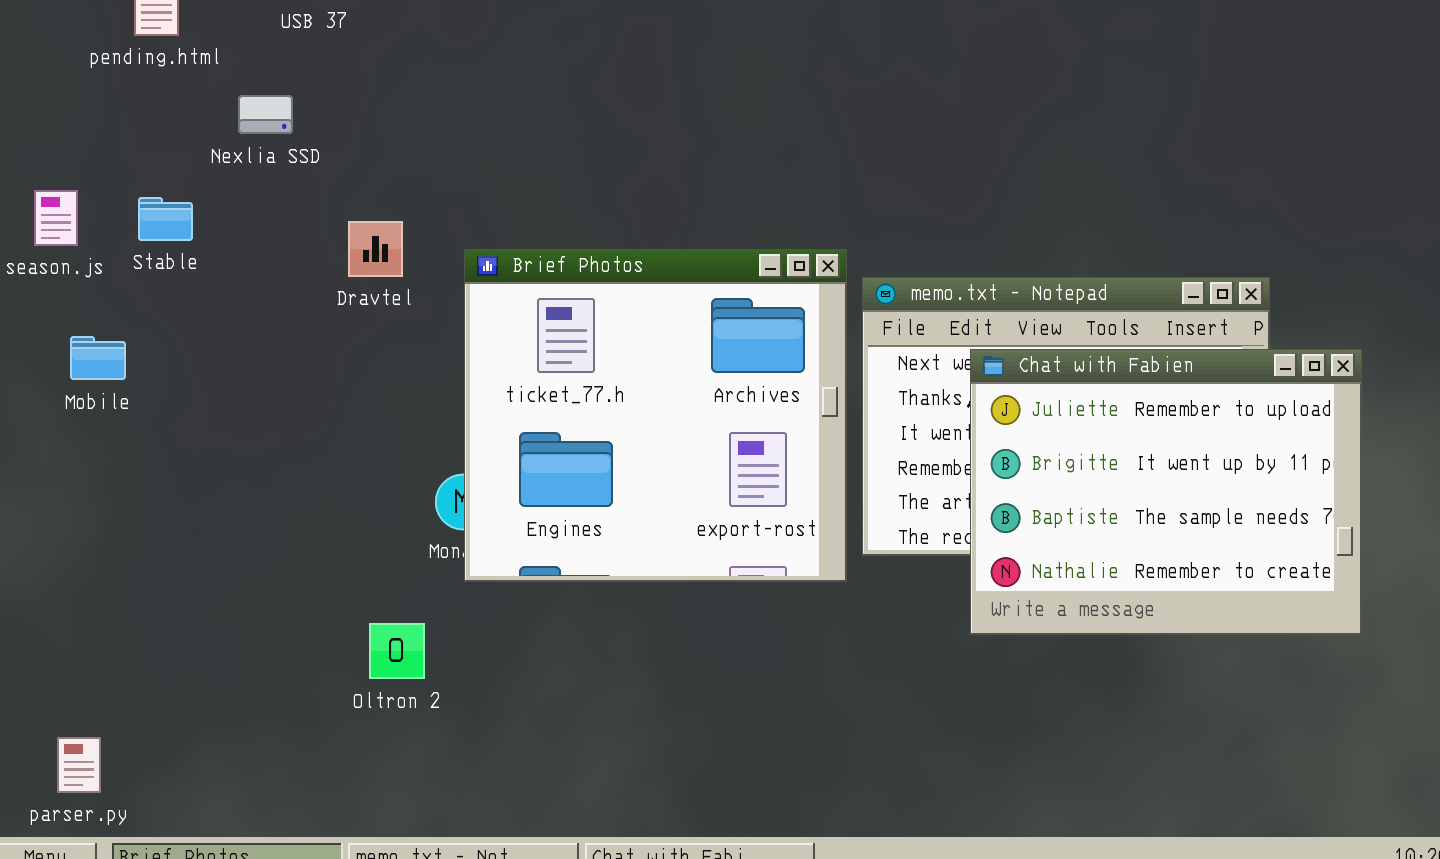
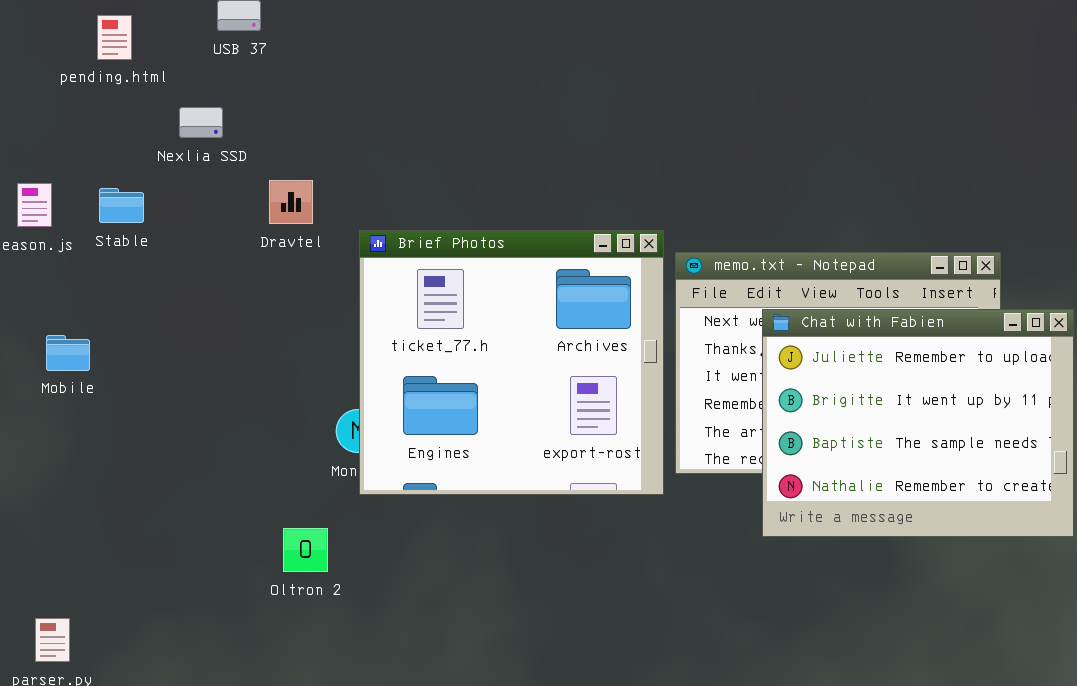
Dravtel: [348,221,403,277] -> [269,180,313,224], moved
Mobile: [70,336,126,380] -> [46,335,90,371], moved

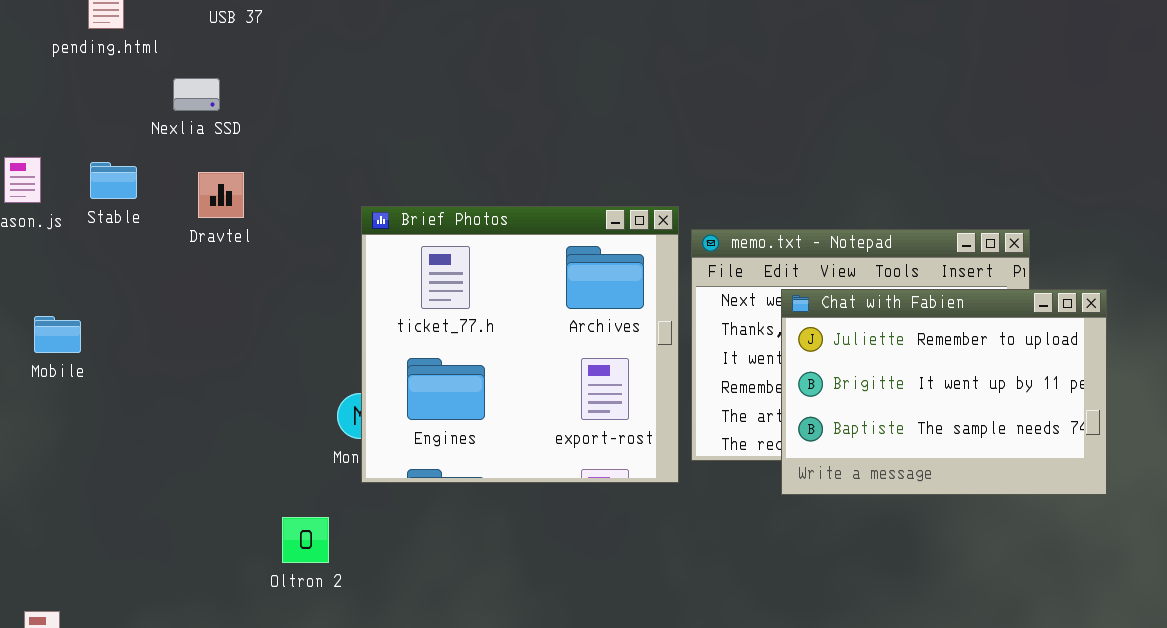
Dravtel: [269,180,313,224] -> [198,172,244,218], moved
Chat with Fabien: [762,309,1074,537] -> [781,289,1107,495], resized

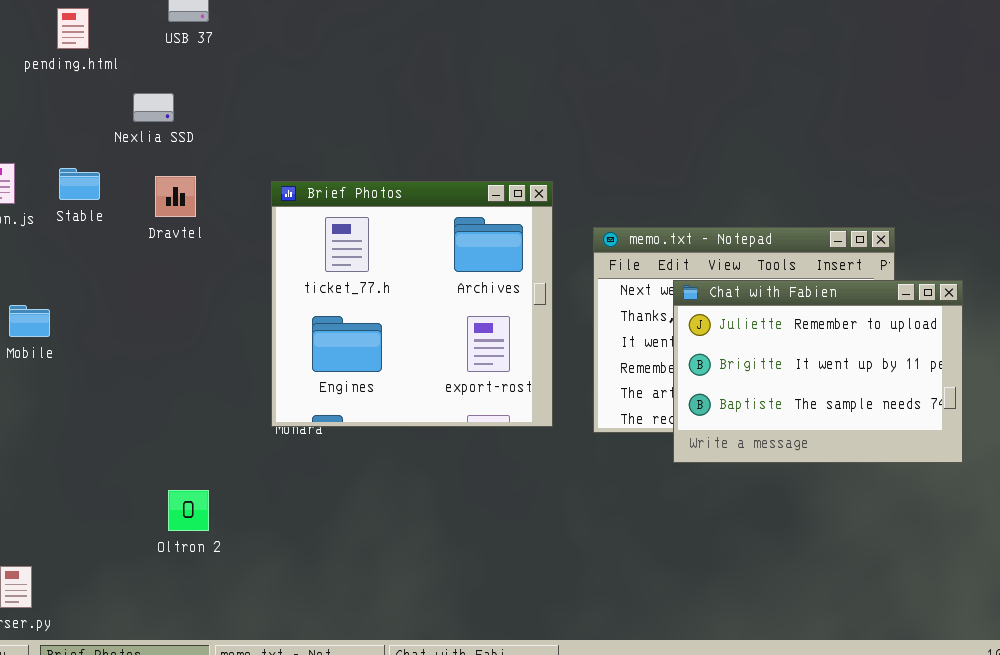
Brief Photos: [361,206,679,483] -> [271,181,553,427], moved
Oltron 2: [282,517,329,563] -> [168,490,209,531], moved

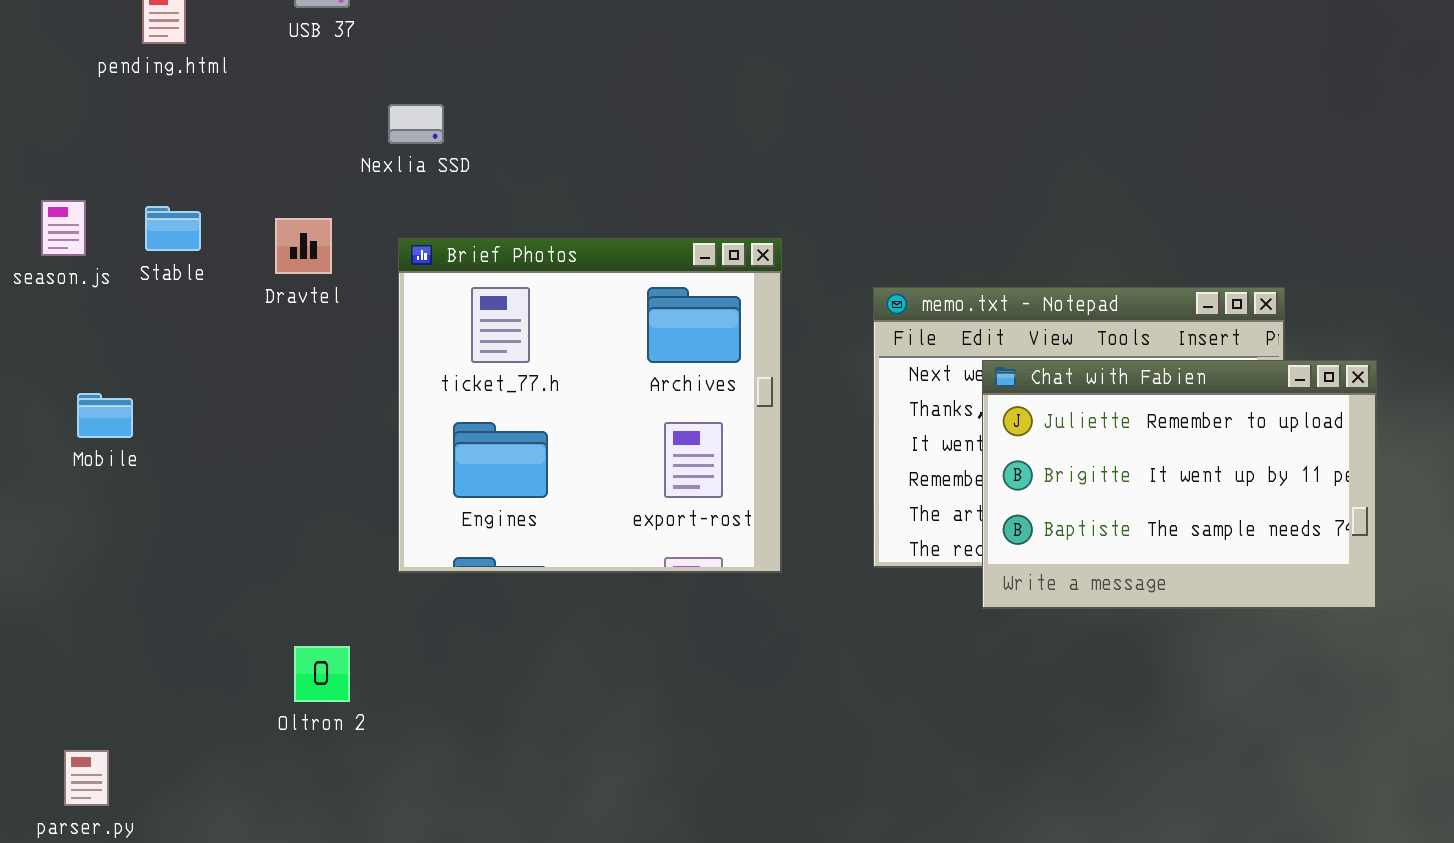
Nexlia SSD: [133,93,174,122] -> [388,104,444,144], moved
Brief Photos: [271,181,553,427] -> [398,238,782,573], moved

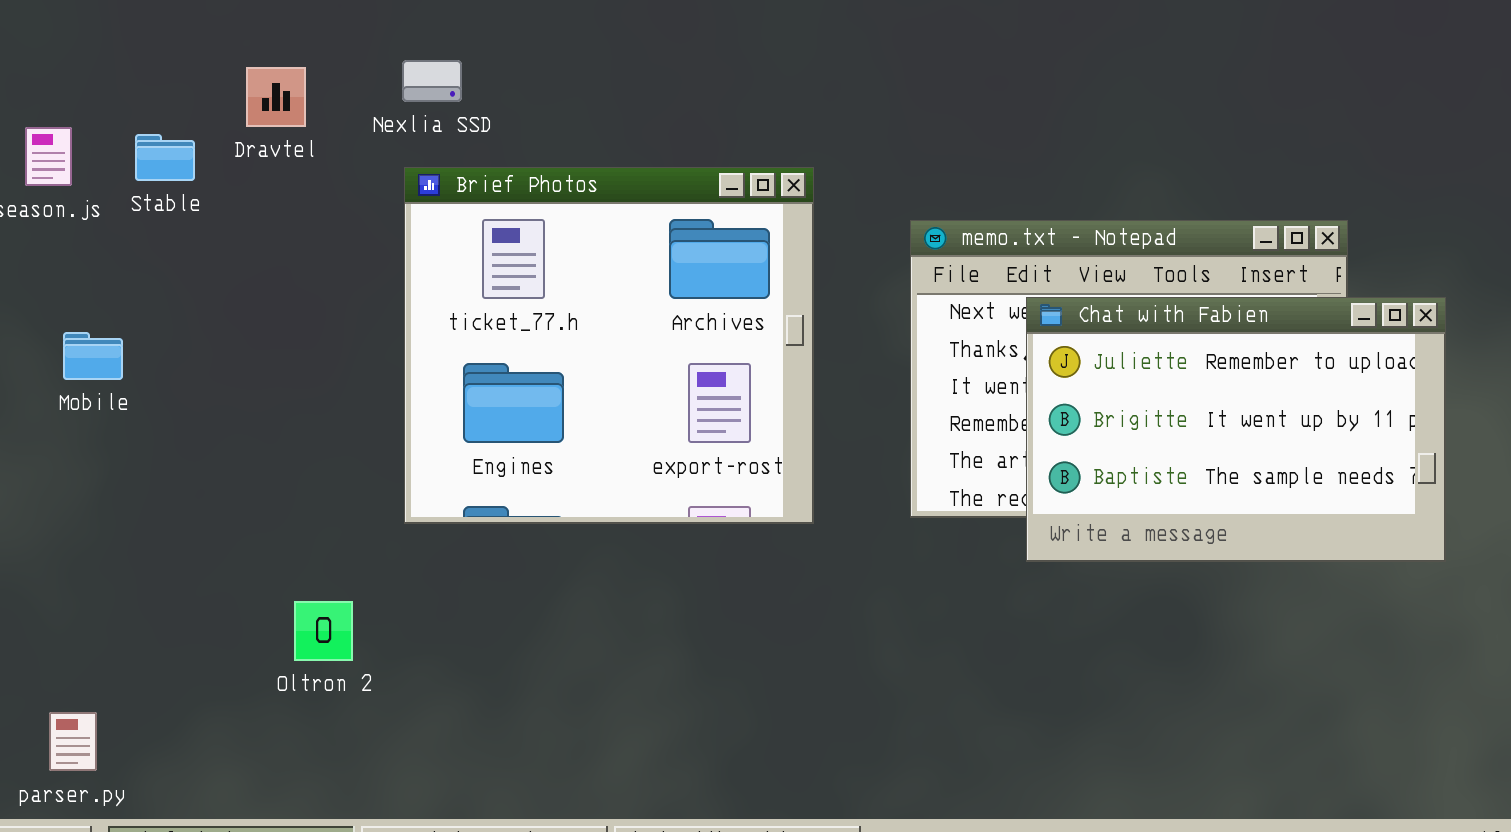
Nexlia SSD: [388,104,444,144] -> [402,60,462,102], moved
Dravtel: [275,218,332,274] -> [246,67,306,127], moved

